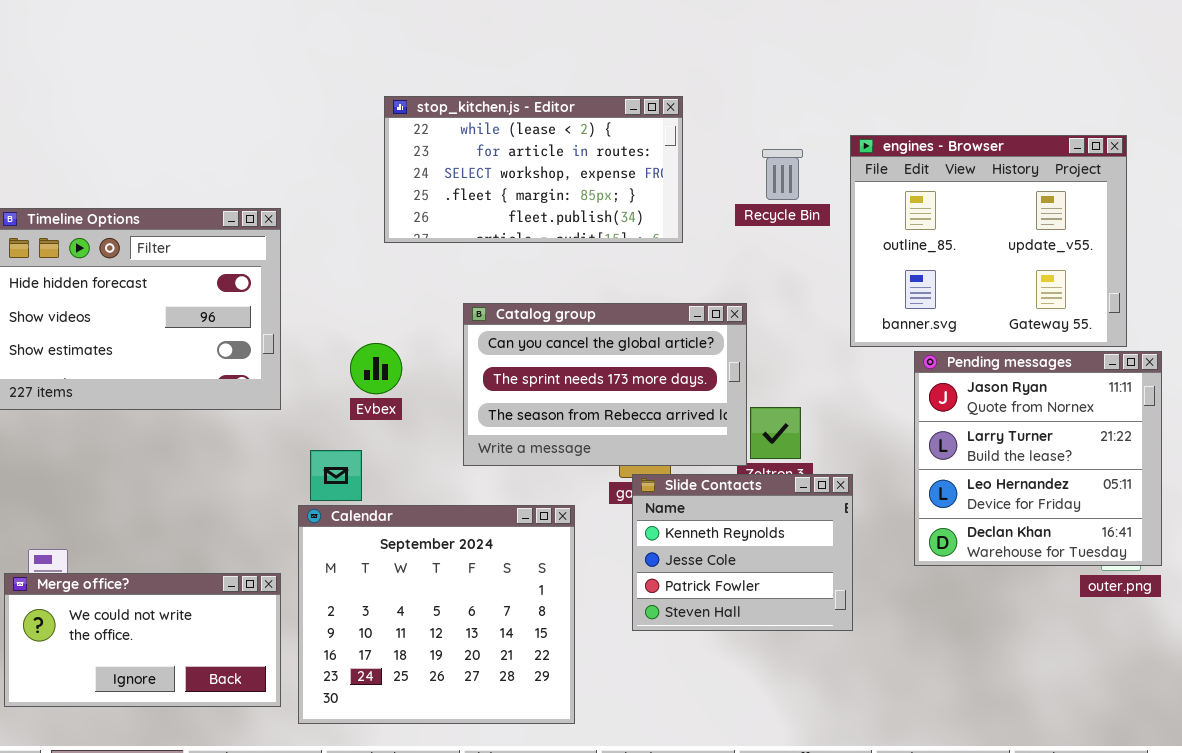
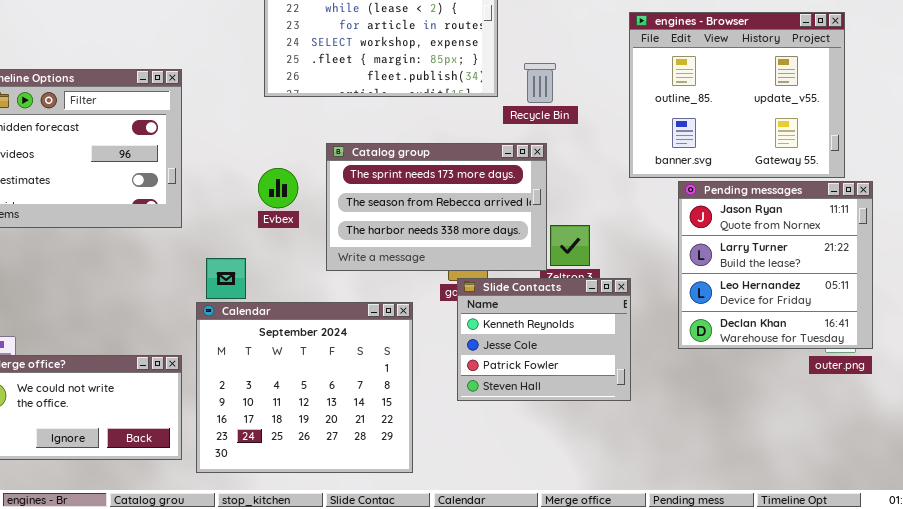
Recycle Bin: [762,149,803,200] -> [524,63,556,103], moved
Catalog group: [463,303,747,466] -> [326,143,547,271], scrolled down 1 row
Evbex: [350,343,402,394] -> [258,168,298,208], moved

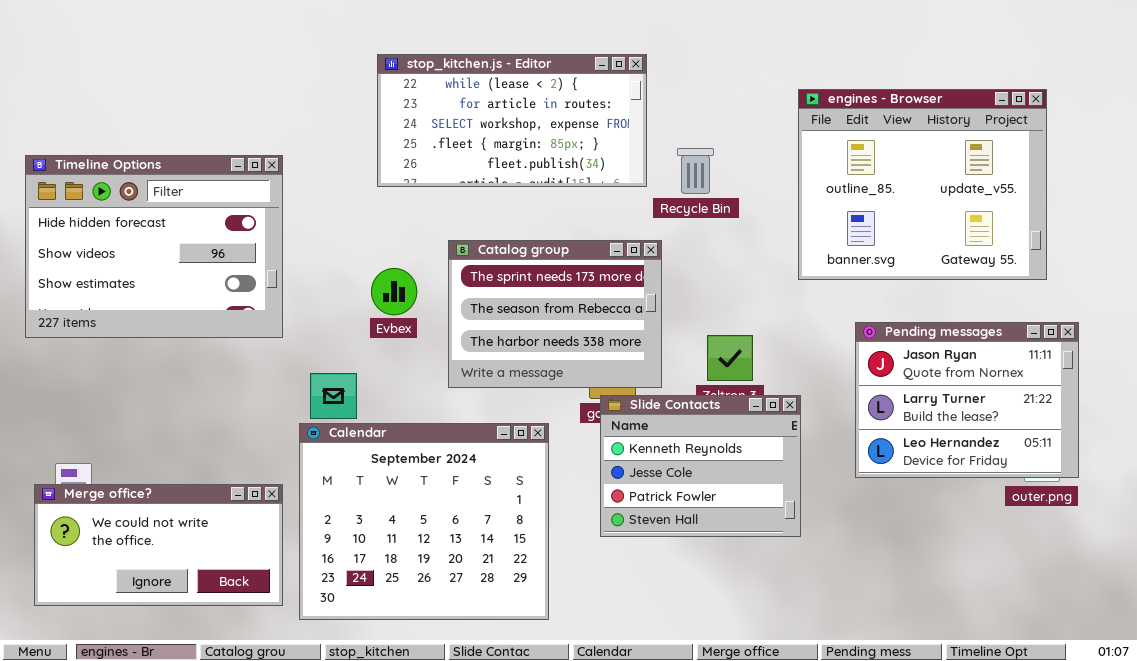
Catalog group: [326,143,547,271] -> [448,240,662,388], resized
Pending messages: [678,181,873,349] -> [855,322,1079,478], resized

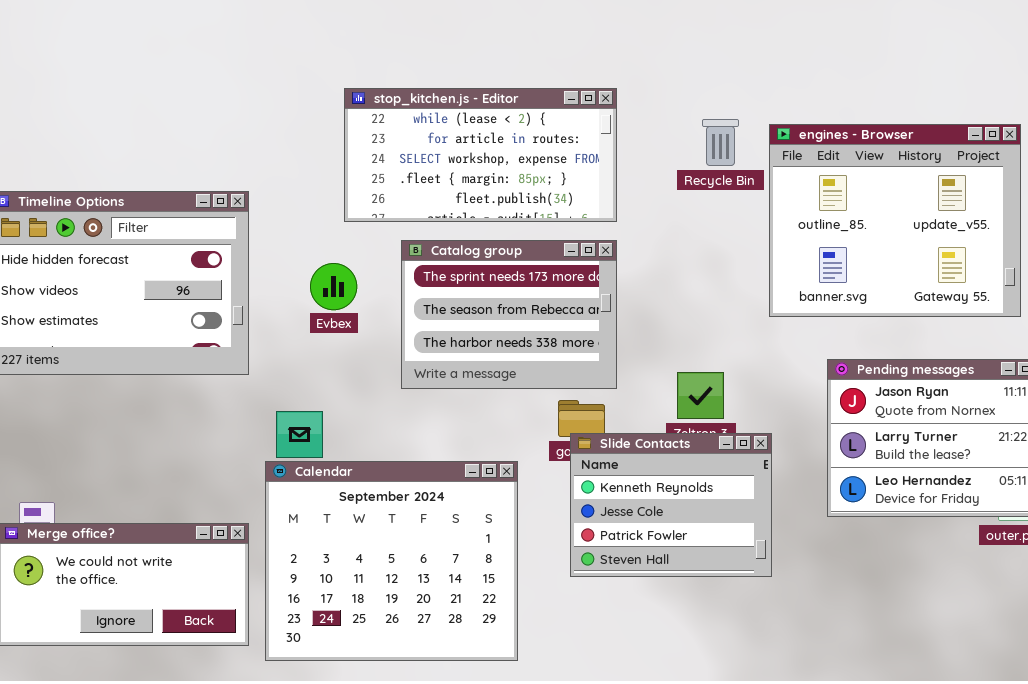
Recycle Bin: [677,148,714,194] -> [702,119,739,166], moved
Catalog group: [448,240,662,388] -> [401,240,617,389], moved
Evbex: [371,268,417,315] -> [310,263,357,310], moved

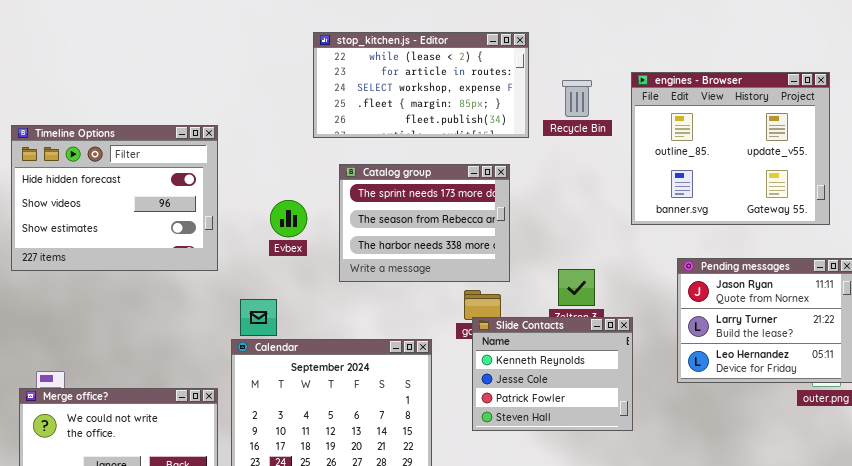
stop_kitchen.js - Editor: [344,88,617,222] -> [313,32,529,138], moved
Recycle Bin: [702,119,739,166] -> [562,80,592,117], moved
Evbex: [310,263,357,310] -> [270,200,307,237], moved

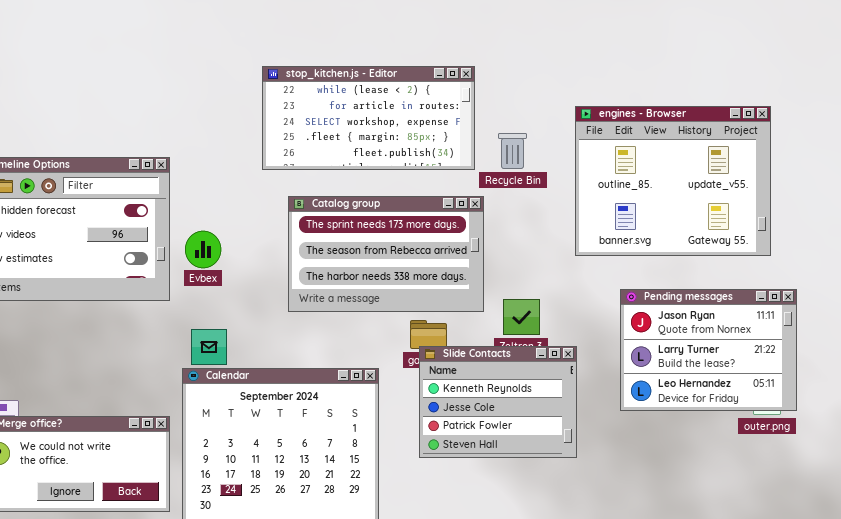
Recycle Bin: [562,80,592,117] -> [498,133,527,169], moved
Catalog group: [339,164,510,282] -> [288,196,484,312], resized
Evbex: [270,200,307,237] -> [185,231,221,268], moved

